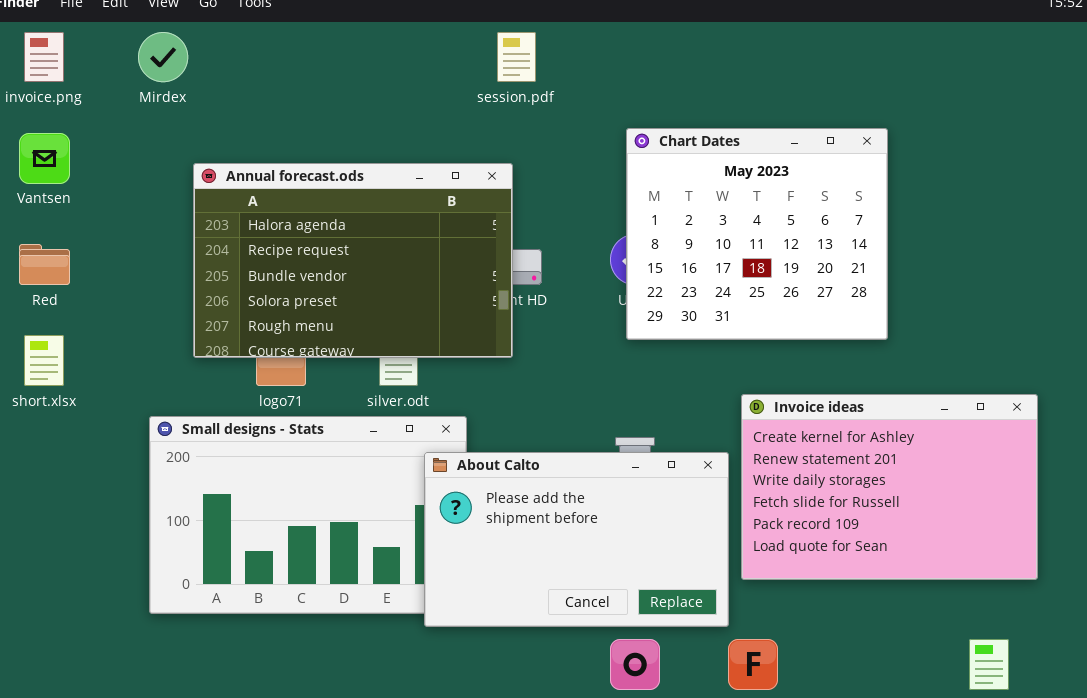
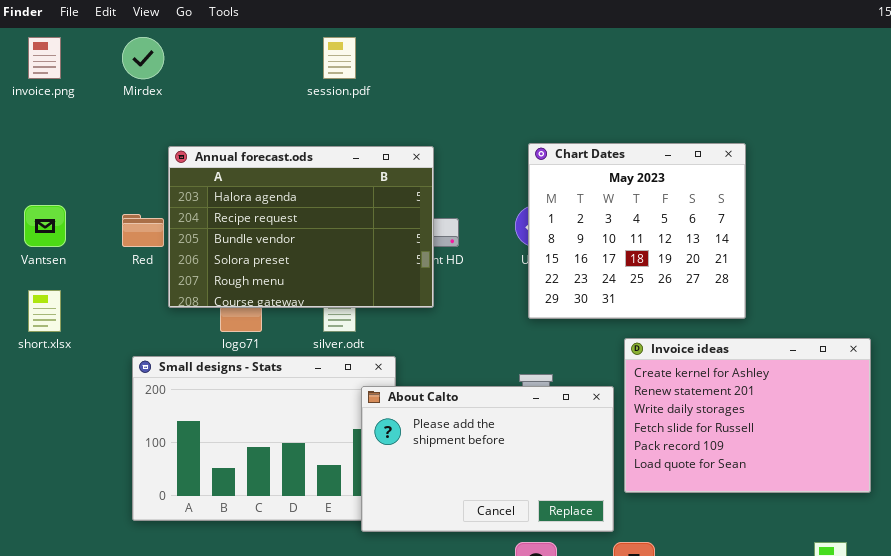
session.pdf: [497,32,536,82] -> [323,37,356,79], moved
Chart Dates: [626,128,888,340] -> [528,143,746,319], moved
Vantsen: [19,133,70,184] -> [24,205,66,247], moved
Red: [19,244,70,285] -> [122,214,164,247], moved

